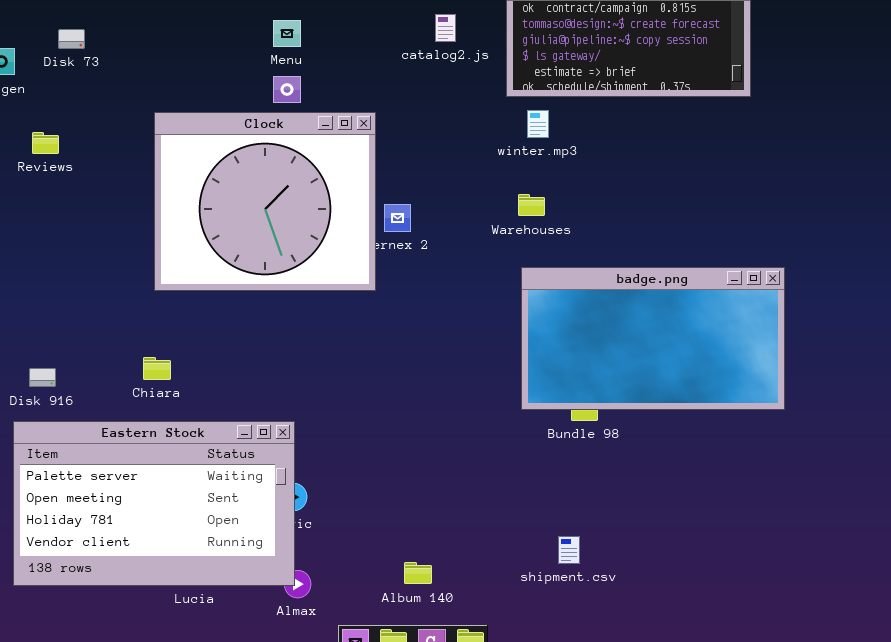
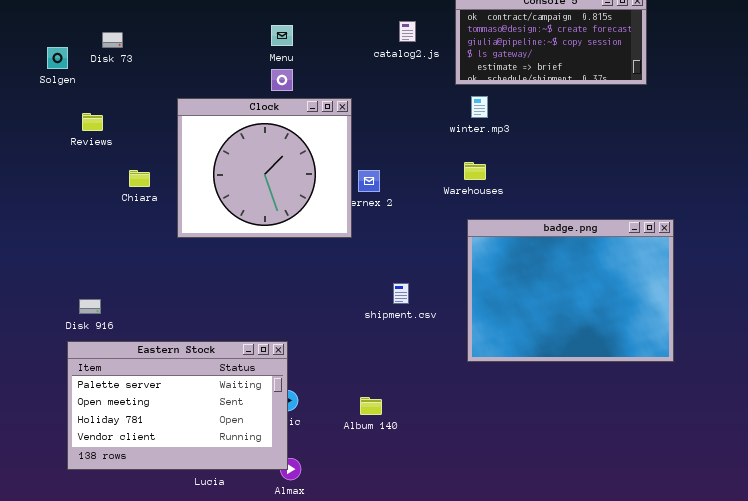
badge.png: [521,267,785,410] -> [467,219,674,362], resized
Chiara: [143,357,171,380] -> [129,170,150,187], moved
shipment.csv: [558,536,580,564] -> [393,283,409,304], moved
Album 140: [404,562,432,584] -> [360,397,382,415], moved

